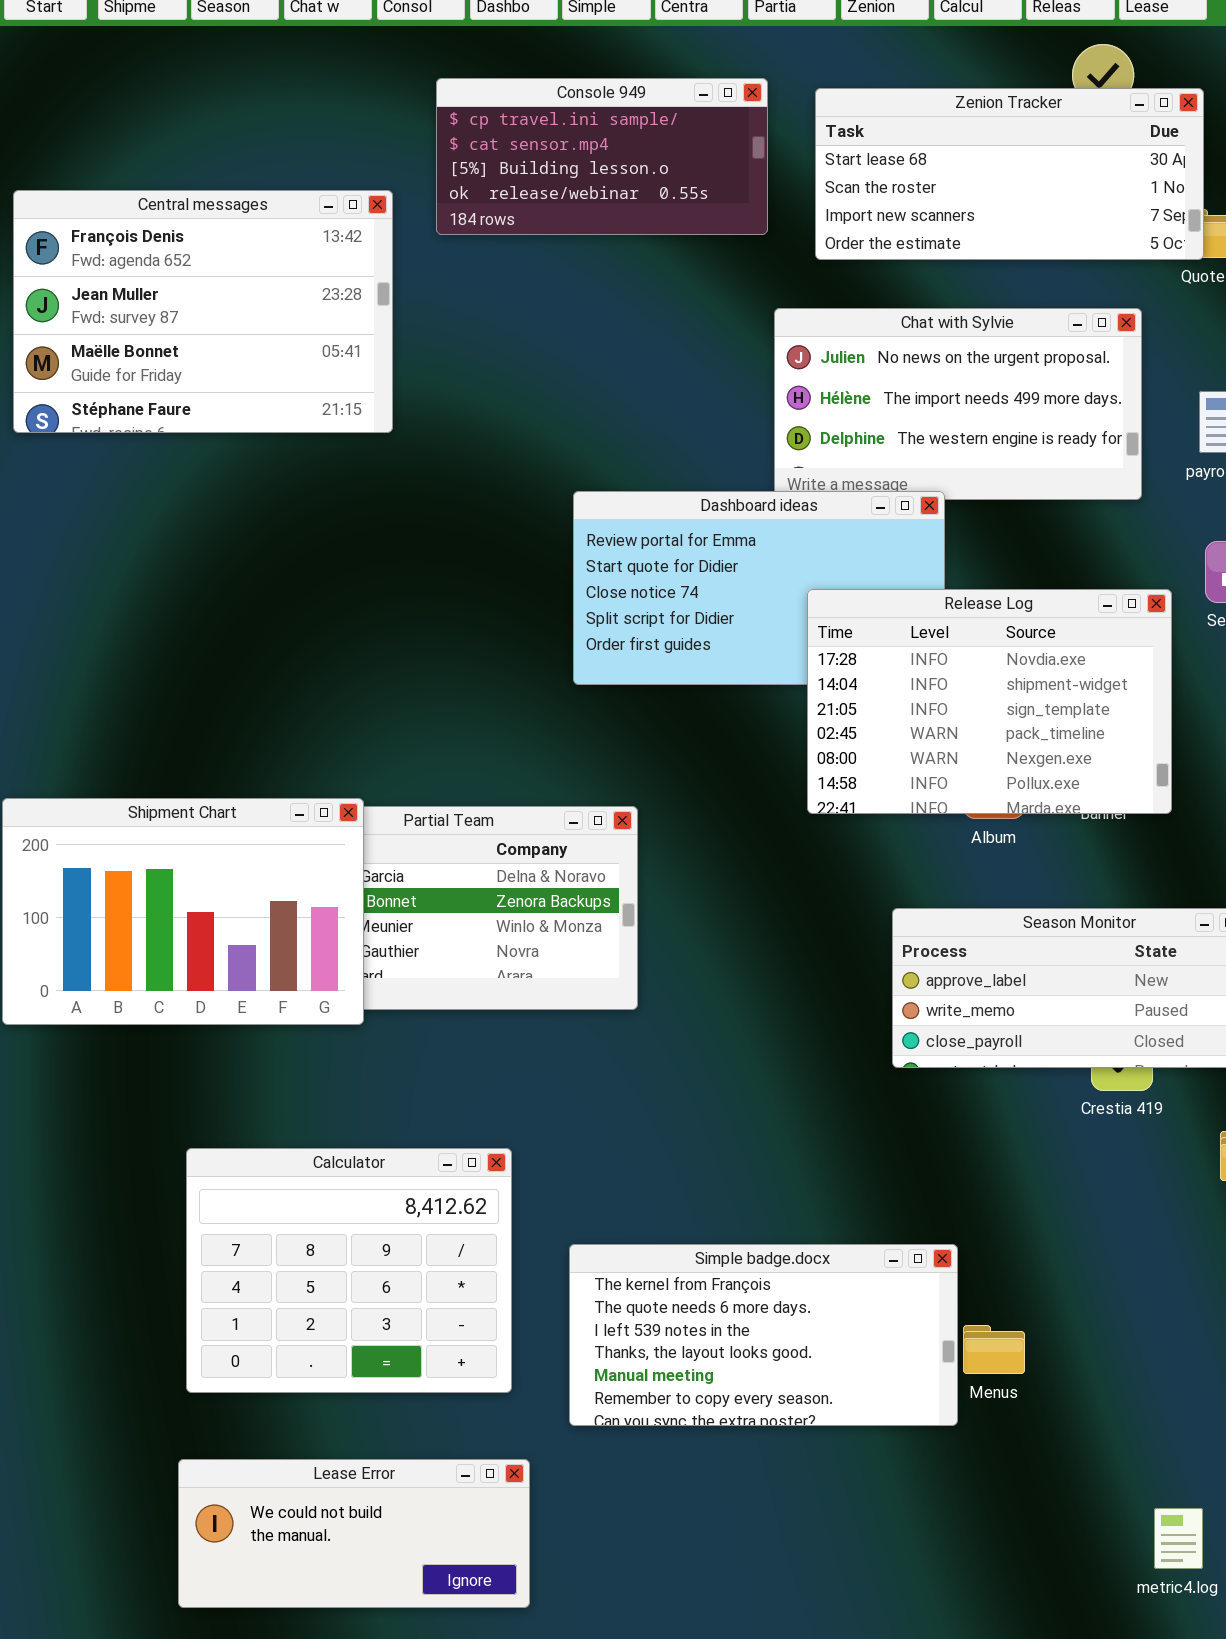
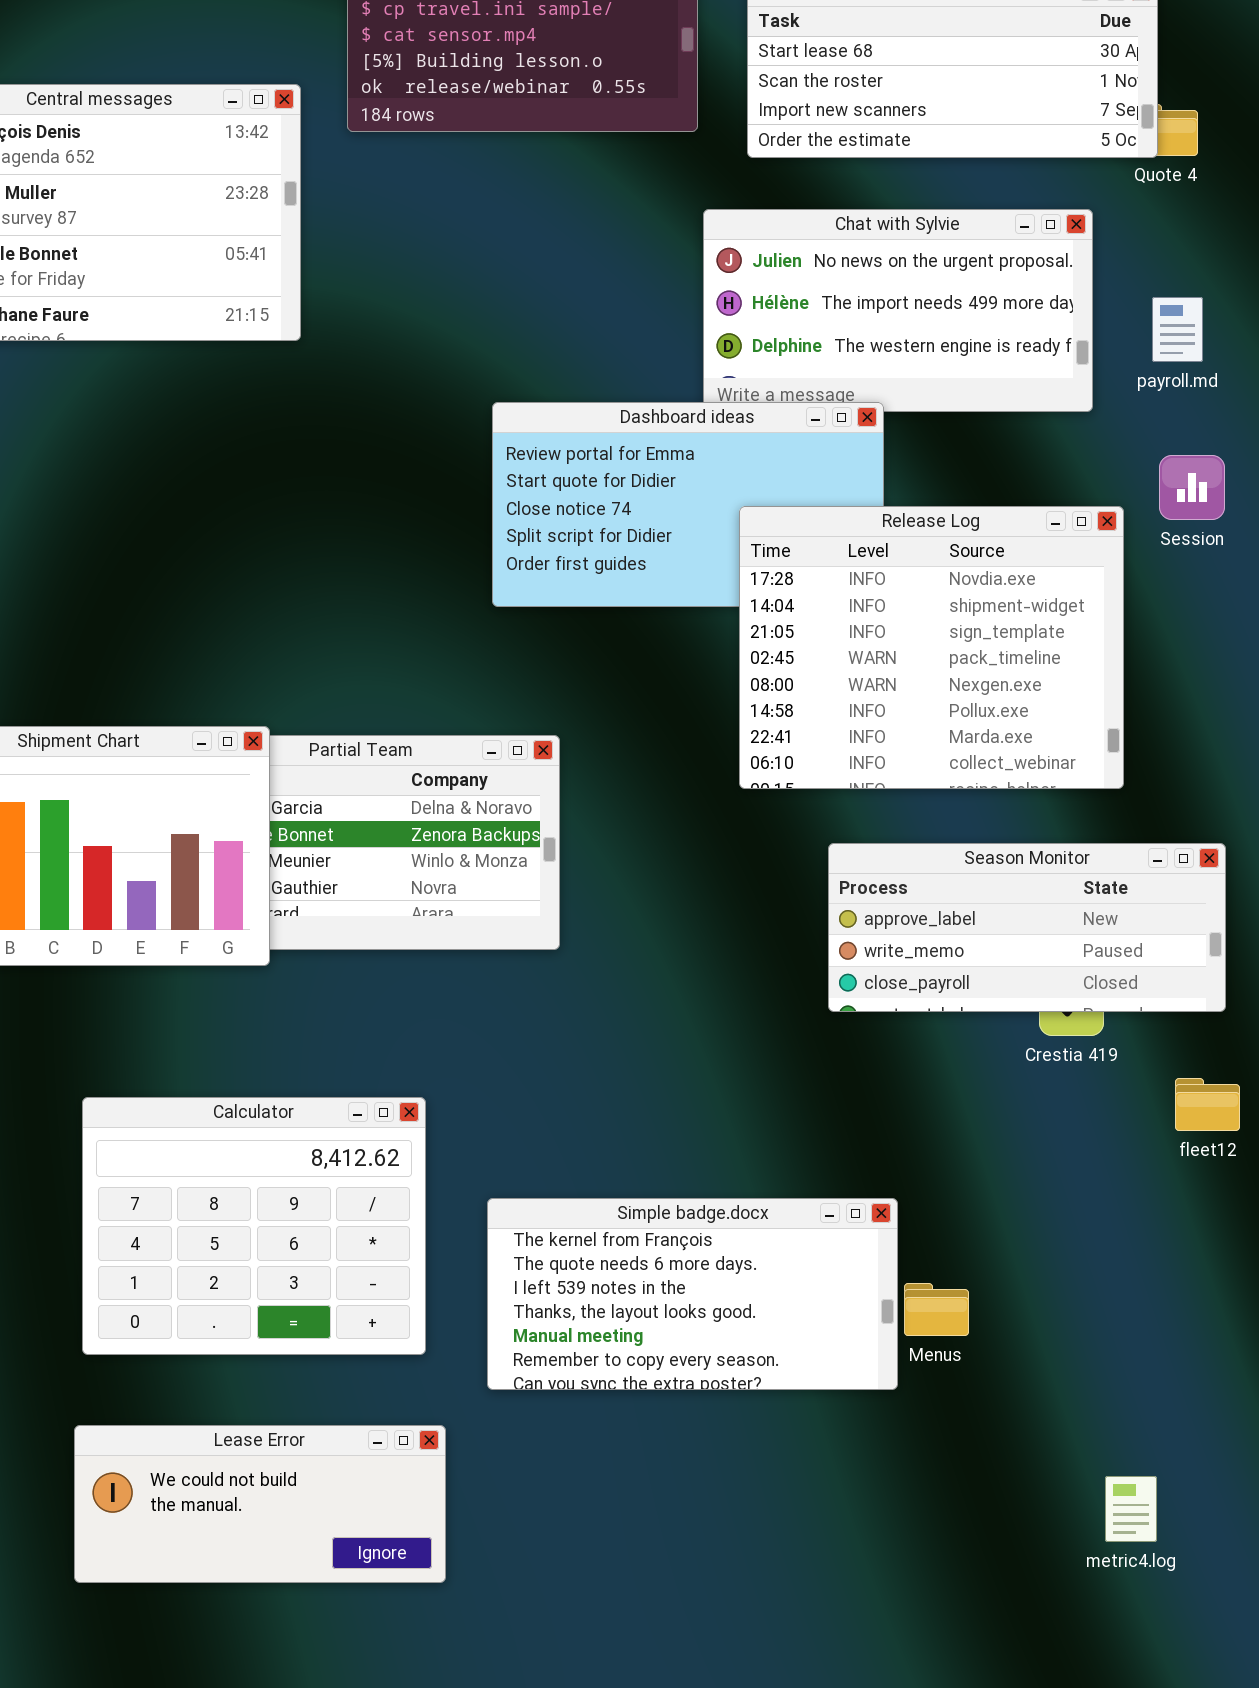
Release Log: [807,589,1172,814] -> [739,506,1124,789], resized

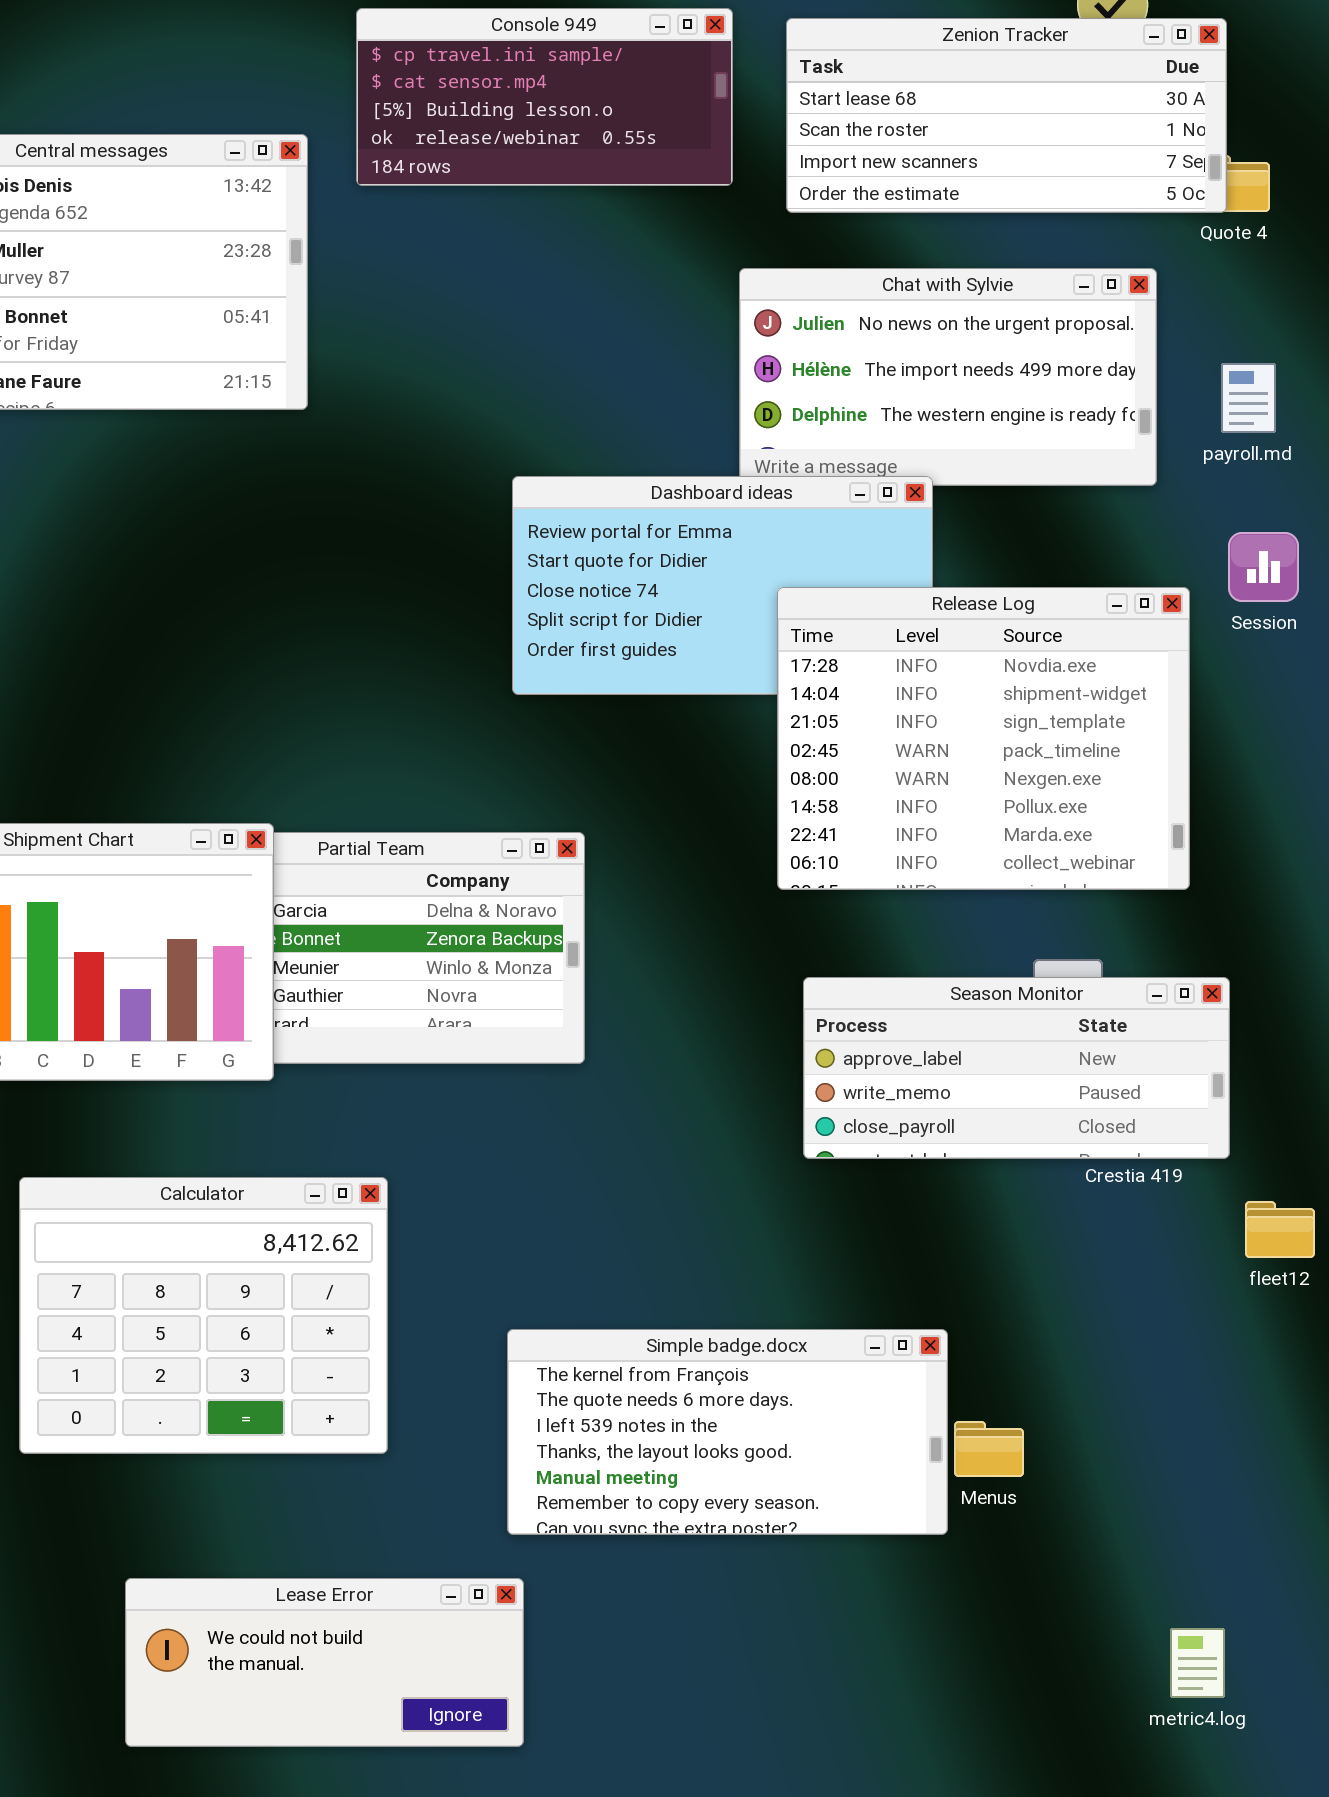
Season Monitor: [828,843,1226,1012] -> [803,977,1230,1159], moved
Calculator: [82,1097,426,1355] -> [19,1177,388,1454], moved
Lease Error: [74,1425,446,1583] -> [125,1578,524,1747], moved

